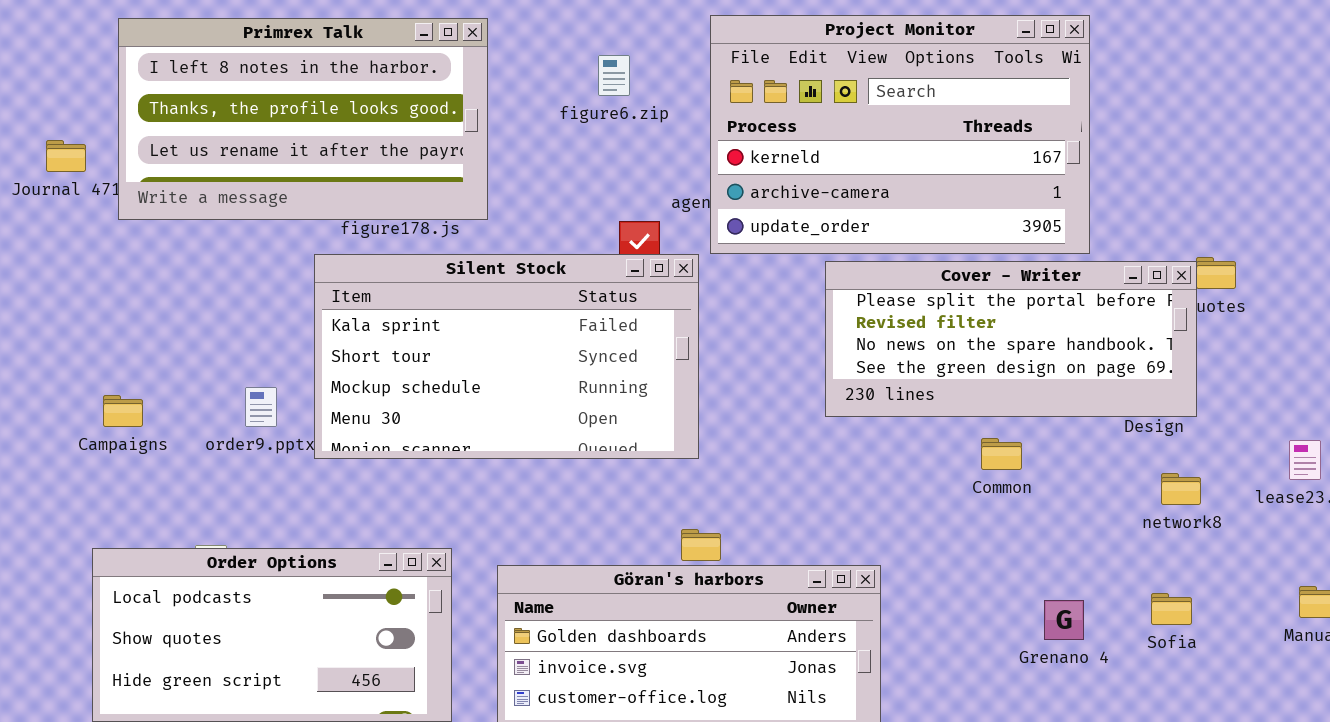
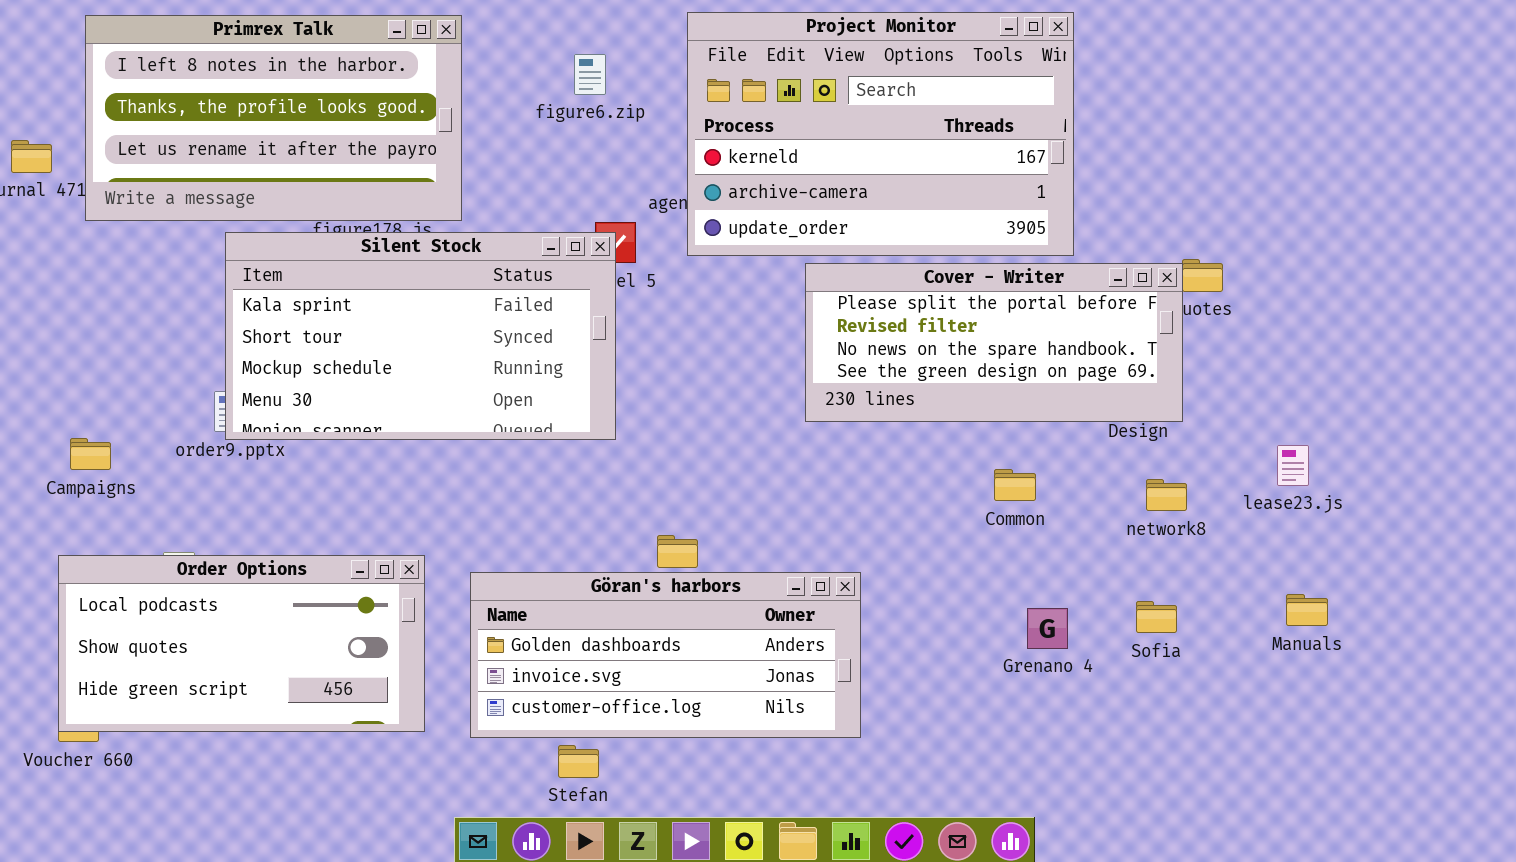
Silent Stock: [314,254,699,459] -> [225,232,616,440], moved
Campaigns: [103,395,143,427] -> [70,438,111,470], moved
Common: [981,438,1022,470] -> [994,469,1036,501], moved

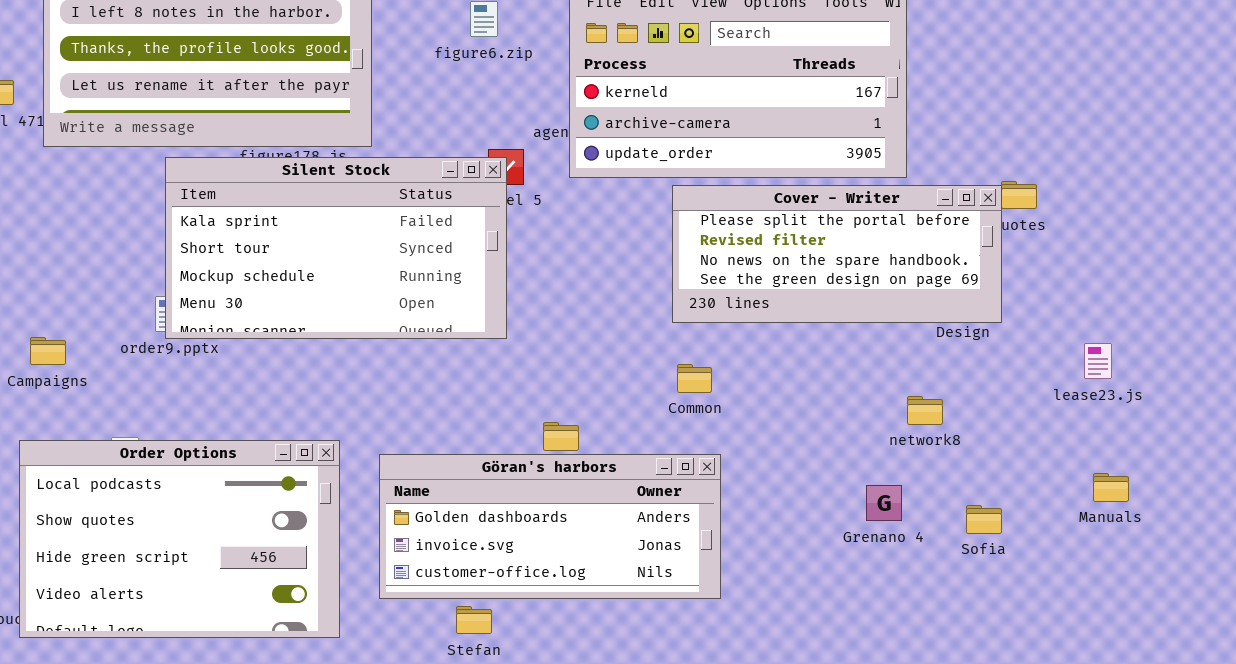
Common: [994,469,1036,501] -> [677,364,712,393], moved
network8: [1146,479,1187,511] -> [907,396,943,425], moved
Order Options: [58,555,425,732] -> [19,440,340,638], resized
Sofia: [1136,601,1177,633] -> [966,505,1002,534], moved

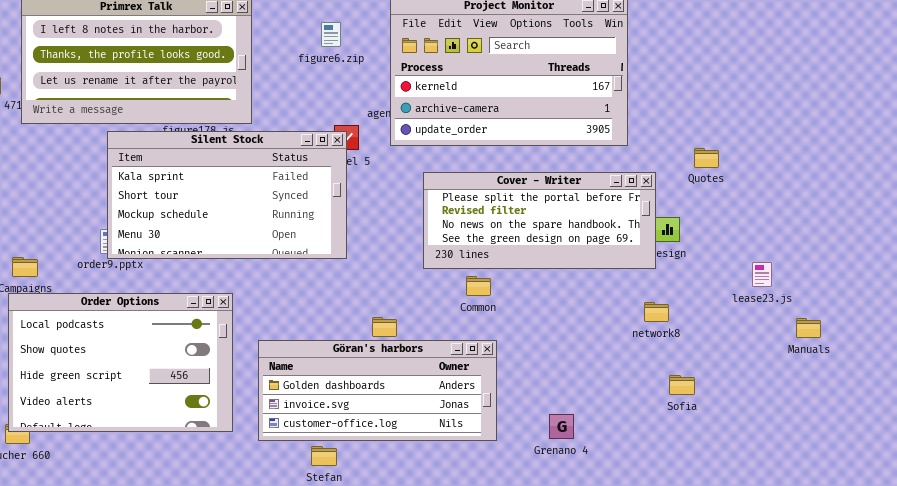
Cover - Writer: [672,185,1002,323] -> [423,172,656,269], moved
network8: [907,396,943,425] -> [644,302,669,322], moved
Order Options: [19,440,340,638] -> [8,293,233,432], moved
Manuals: [1093,473,1129,502] -> [796,318,821,338], moved
Grenano 4: [866,485,902,521] -> [549,414,574,439], moved

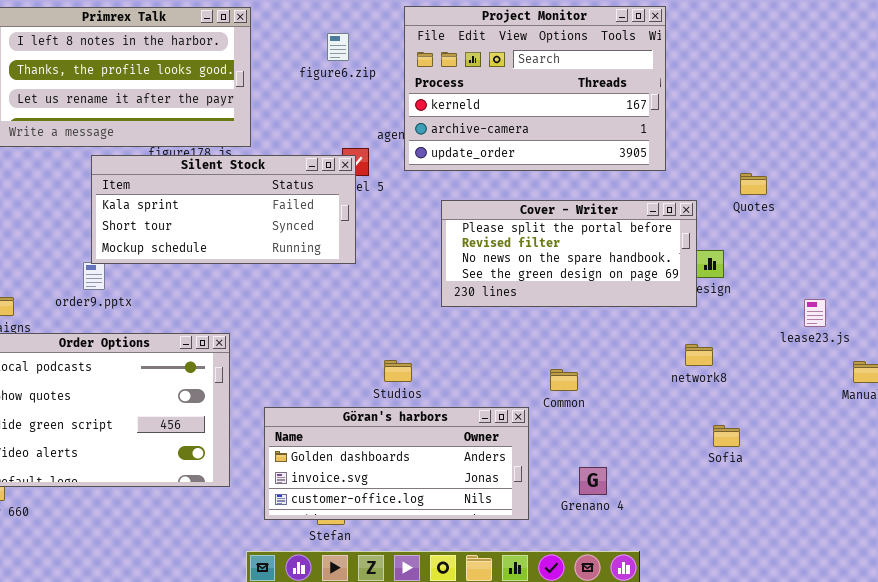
Silent Stock: [107,131,347,259] -> [91,155,356,264], resized
Common: [466,276,491,296] -> [550,369,578,391], moved
Göran's harbors: [258,340,497,441] -> [264,407,529,520], moved

